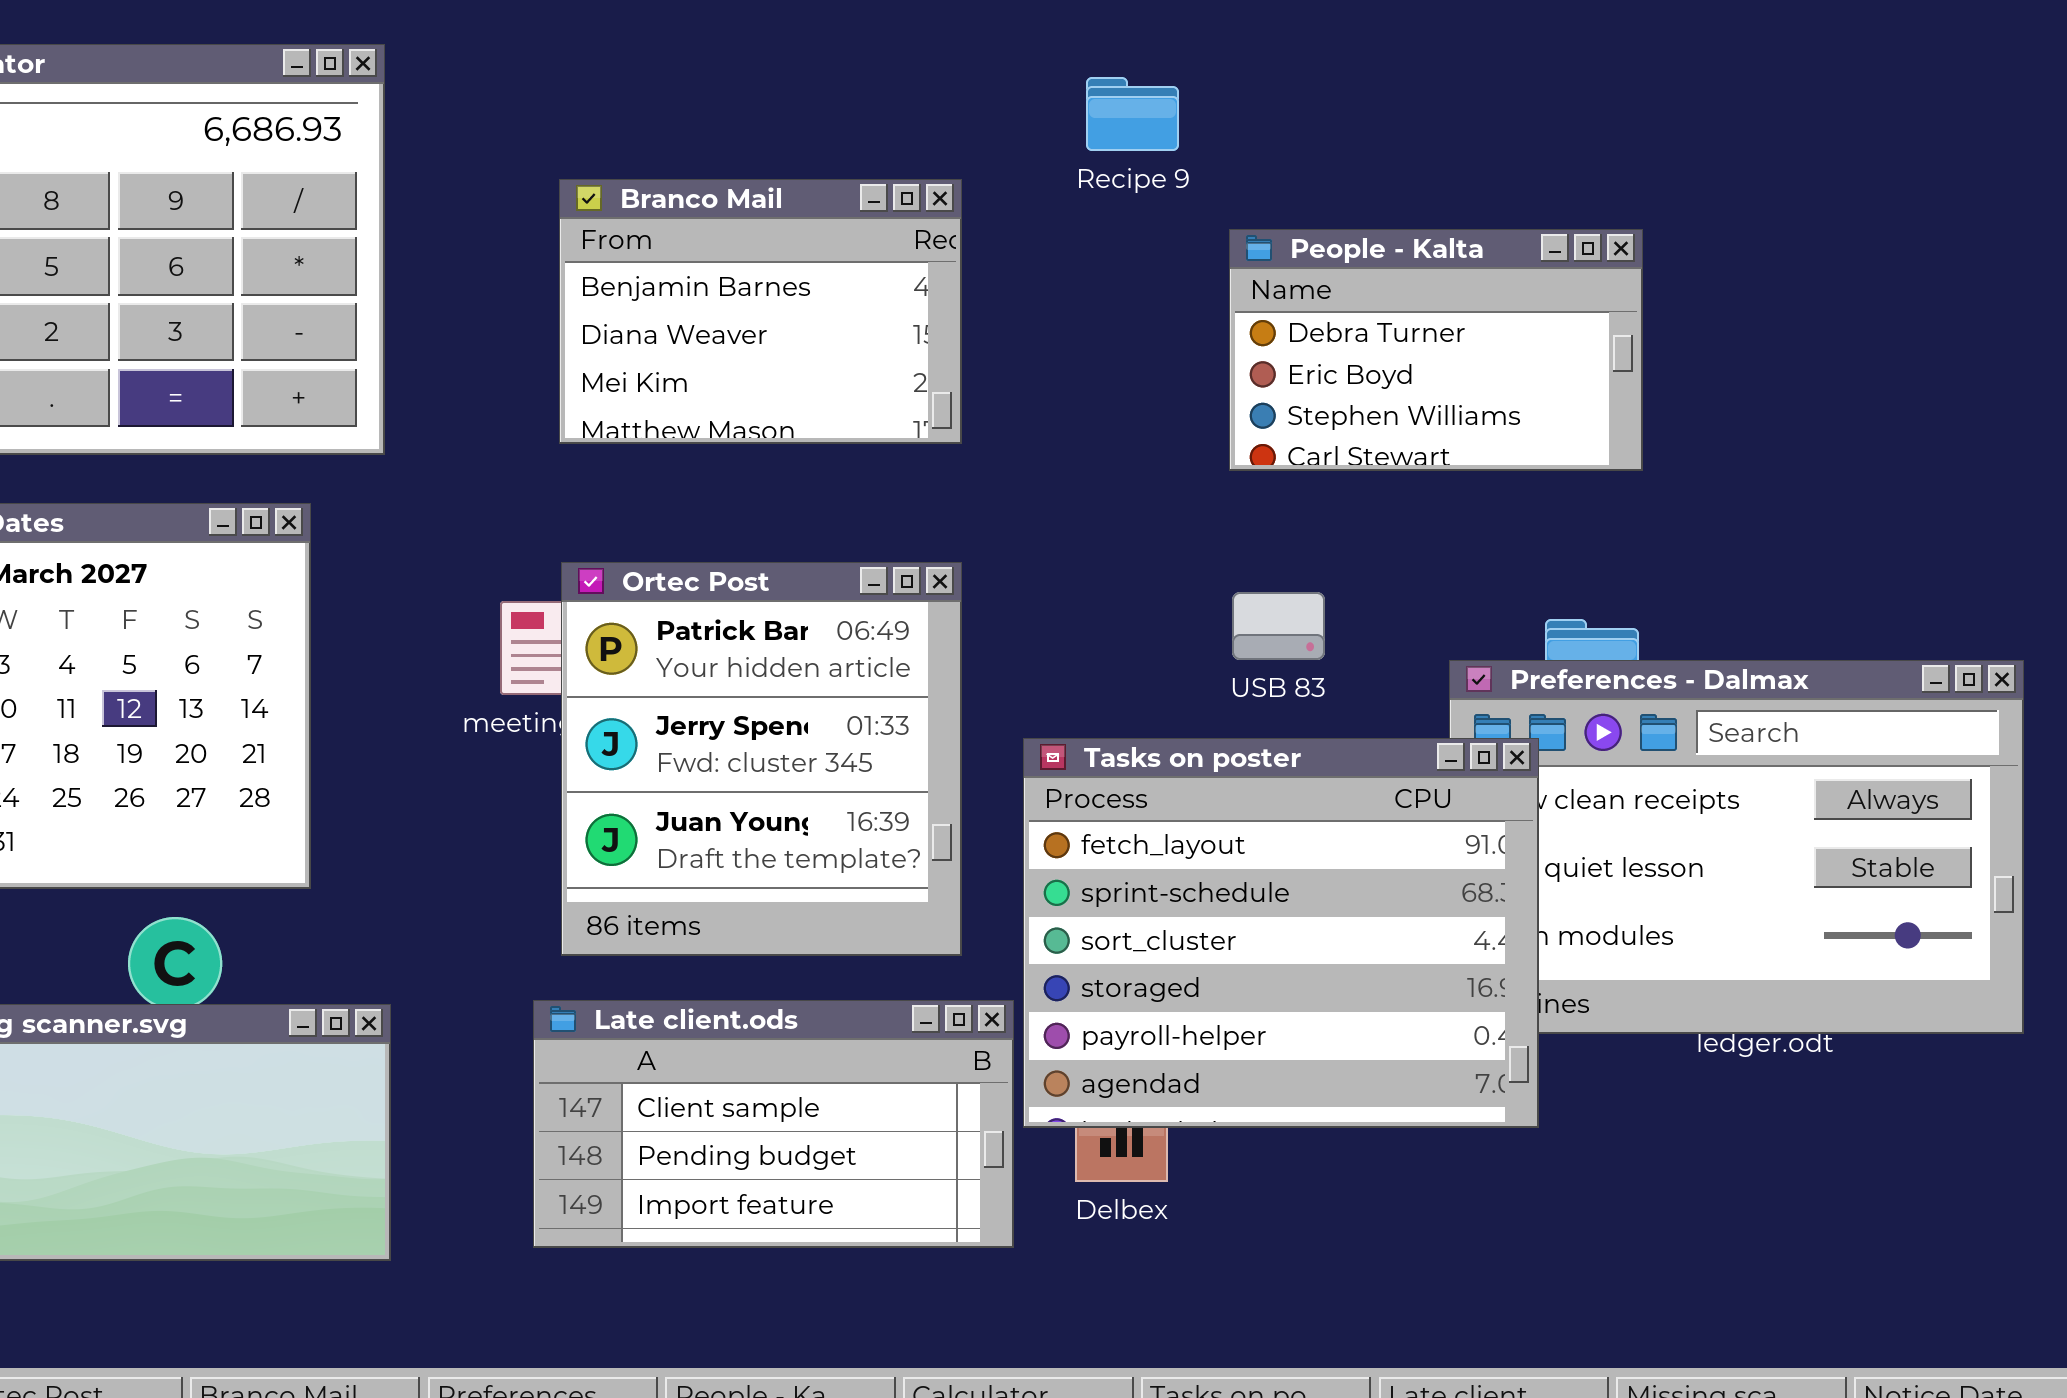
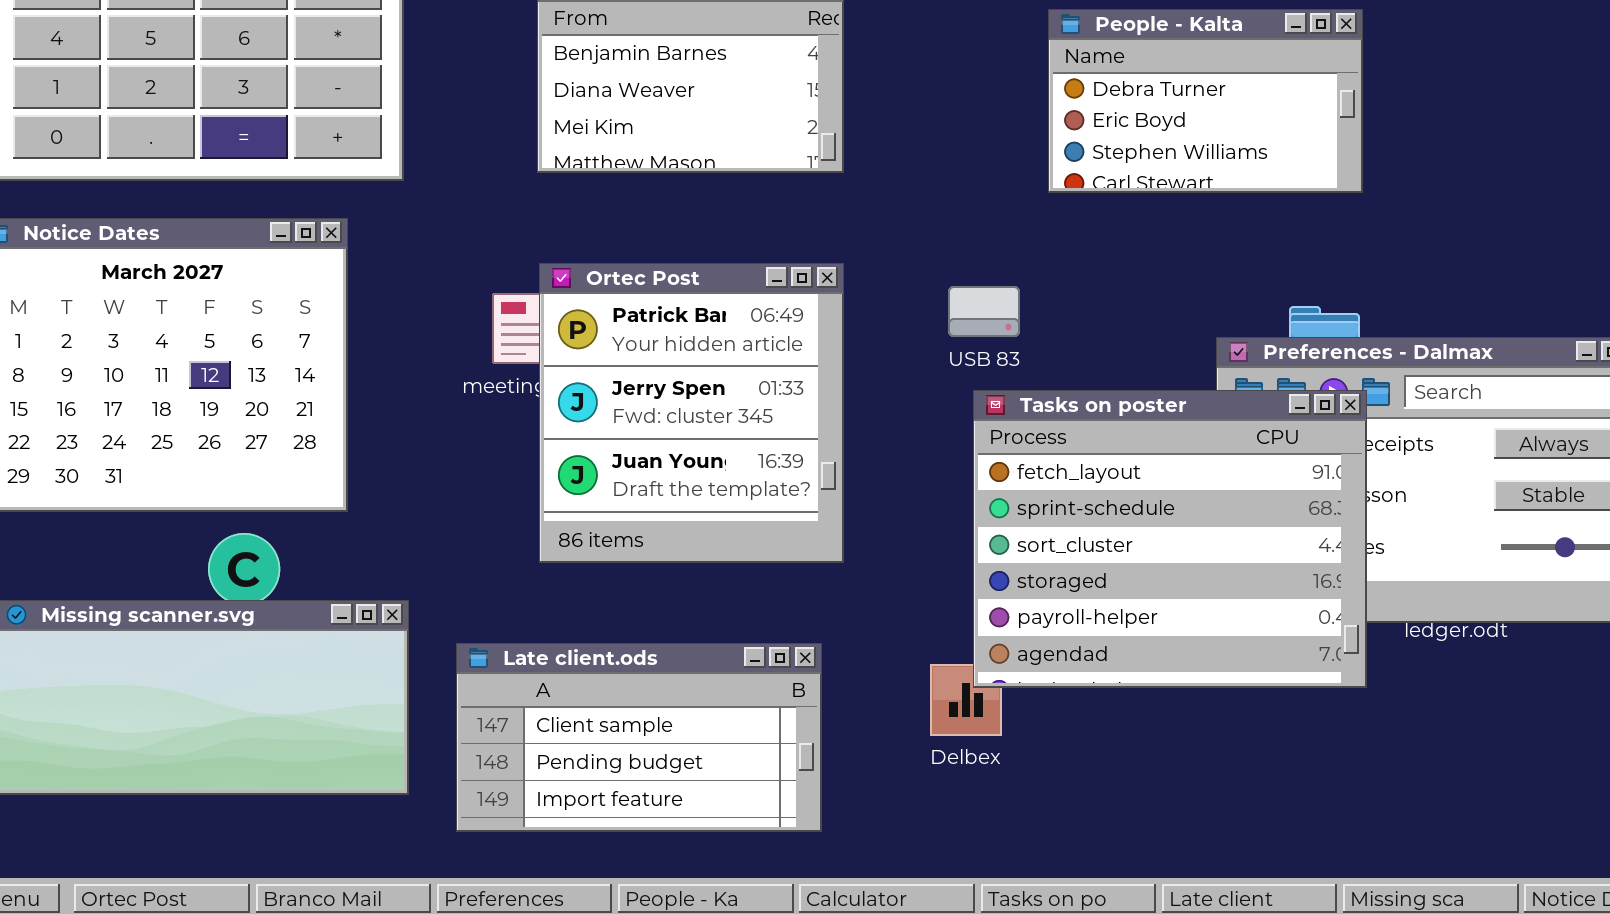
USB 83: [1232,592,1325,660] -> [948,286,1020,337], moved
Tasks on poster: [1023,738,1539,1128] -> [973,390,1367,688], moved
Late client.ods: [533,1000,1014,1248] -> [456,643,822,832], moved

